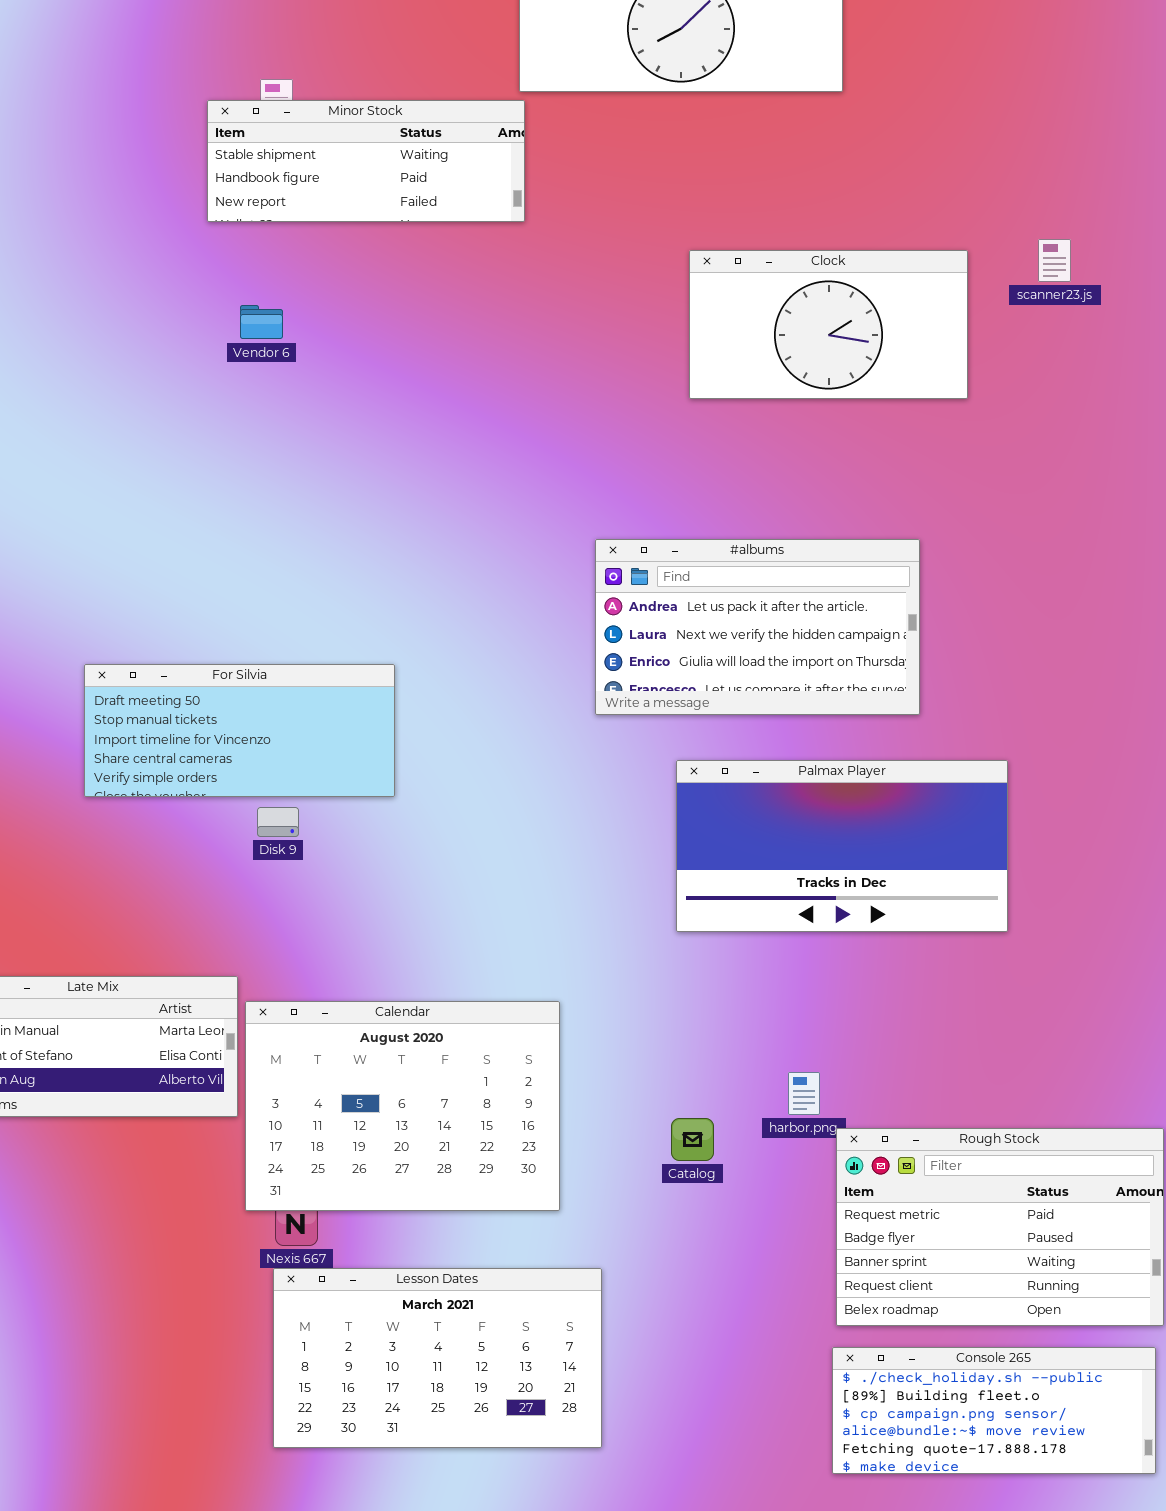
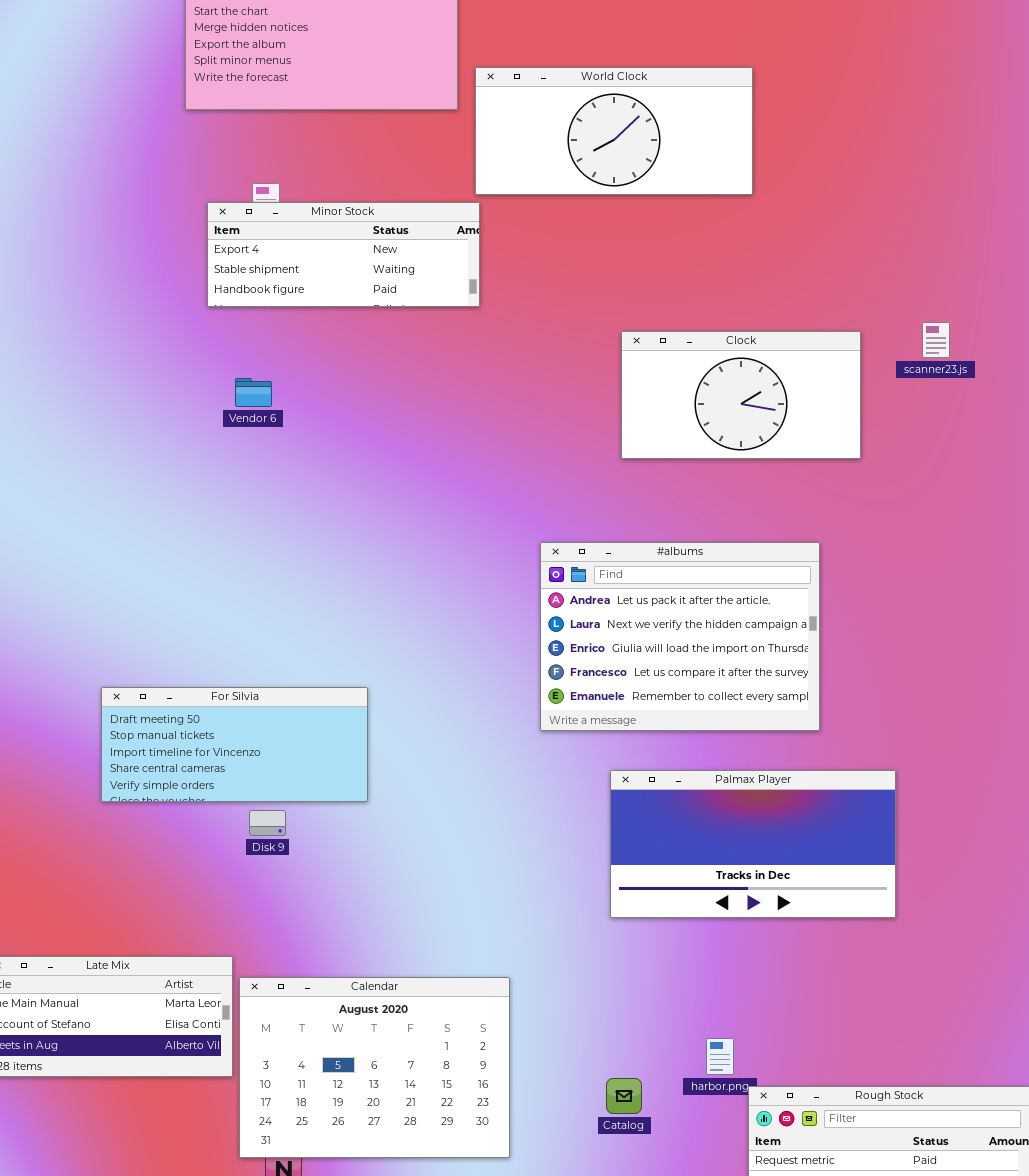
Minor Stock: [207,100,525,222] -> [207,202,480,307], scrolled up 1 row
#albums: [595,539,920,715] -> [540,542,820,731], resized

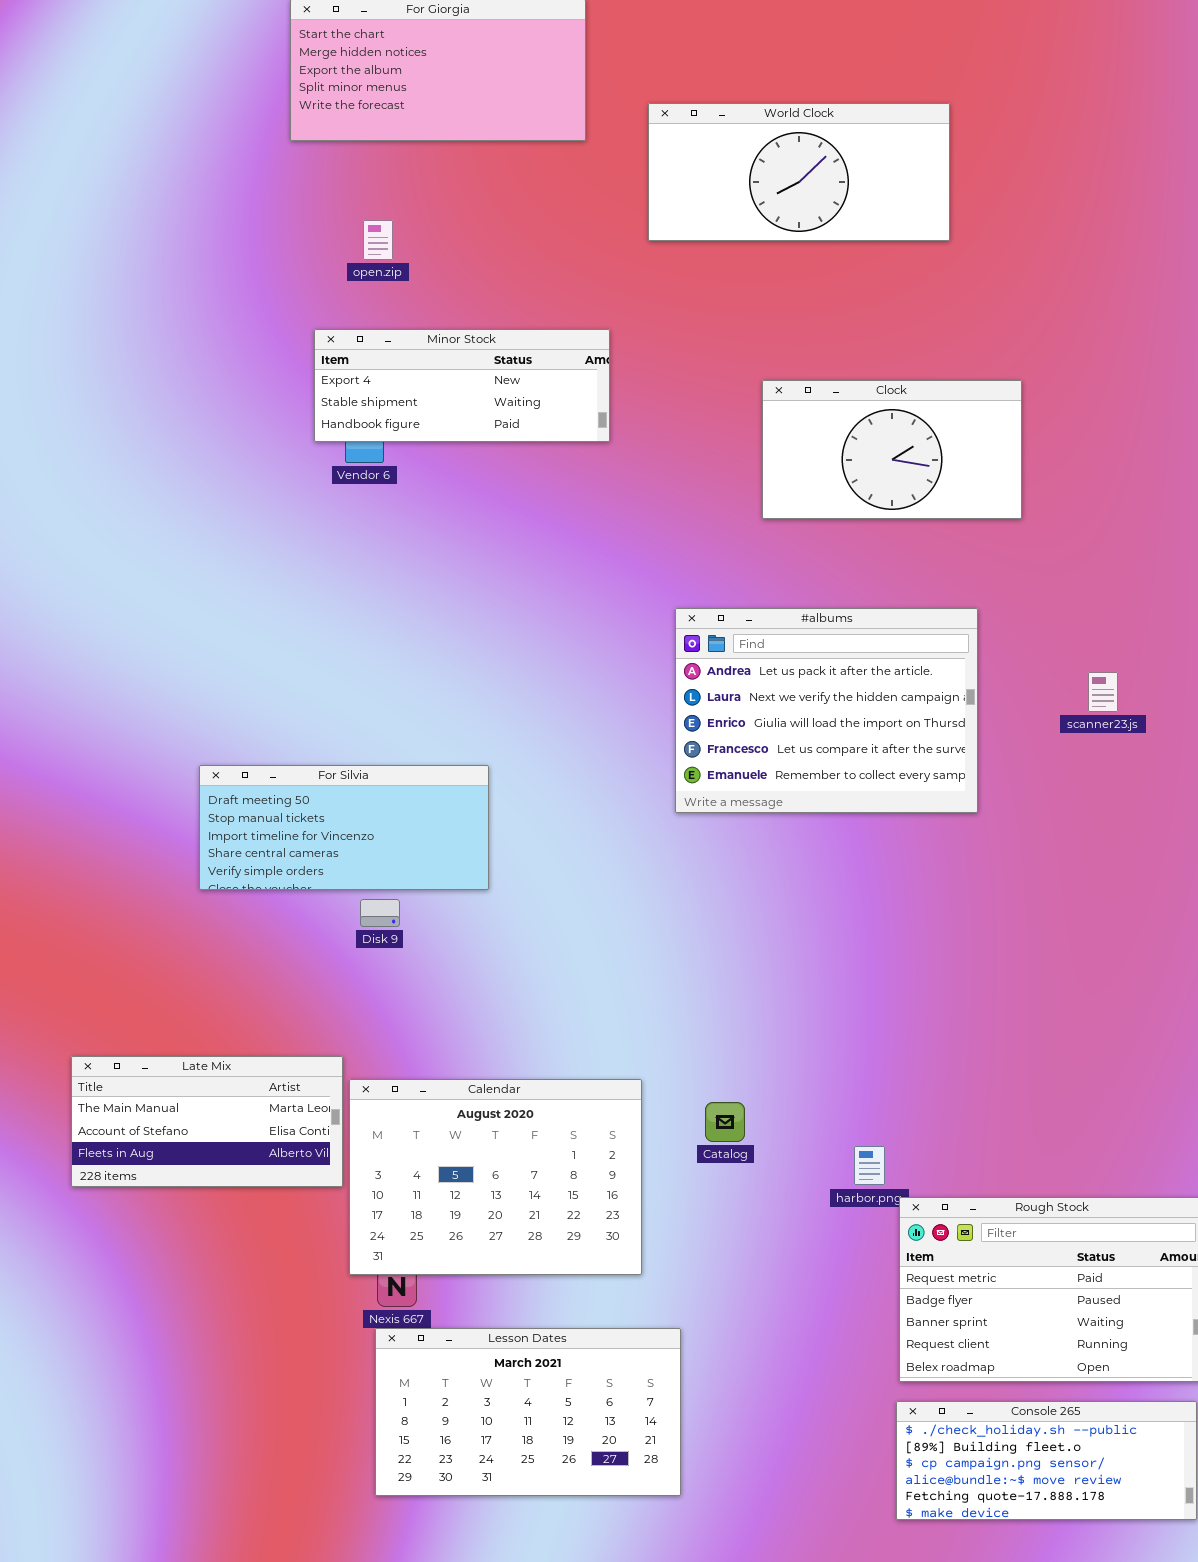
World Clock: [475,67,753,195] -> [648,103,950,241], moved
Minor Stock: [207,202,480,307] -> [314,329,610,442], moved
scanner23.js: [922,322,950,358] -> [1088,672,1118,712], moved
Palmax Player: [610,770,896,918] -> none, closed
Catalog: [606,1078,642,1114] -> [705,1102,745,1142], moved

